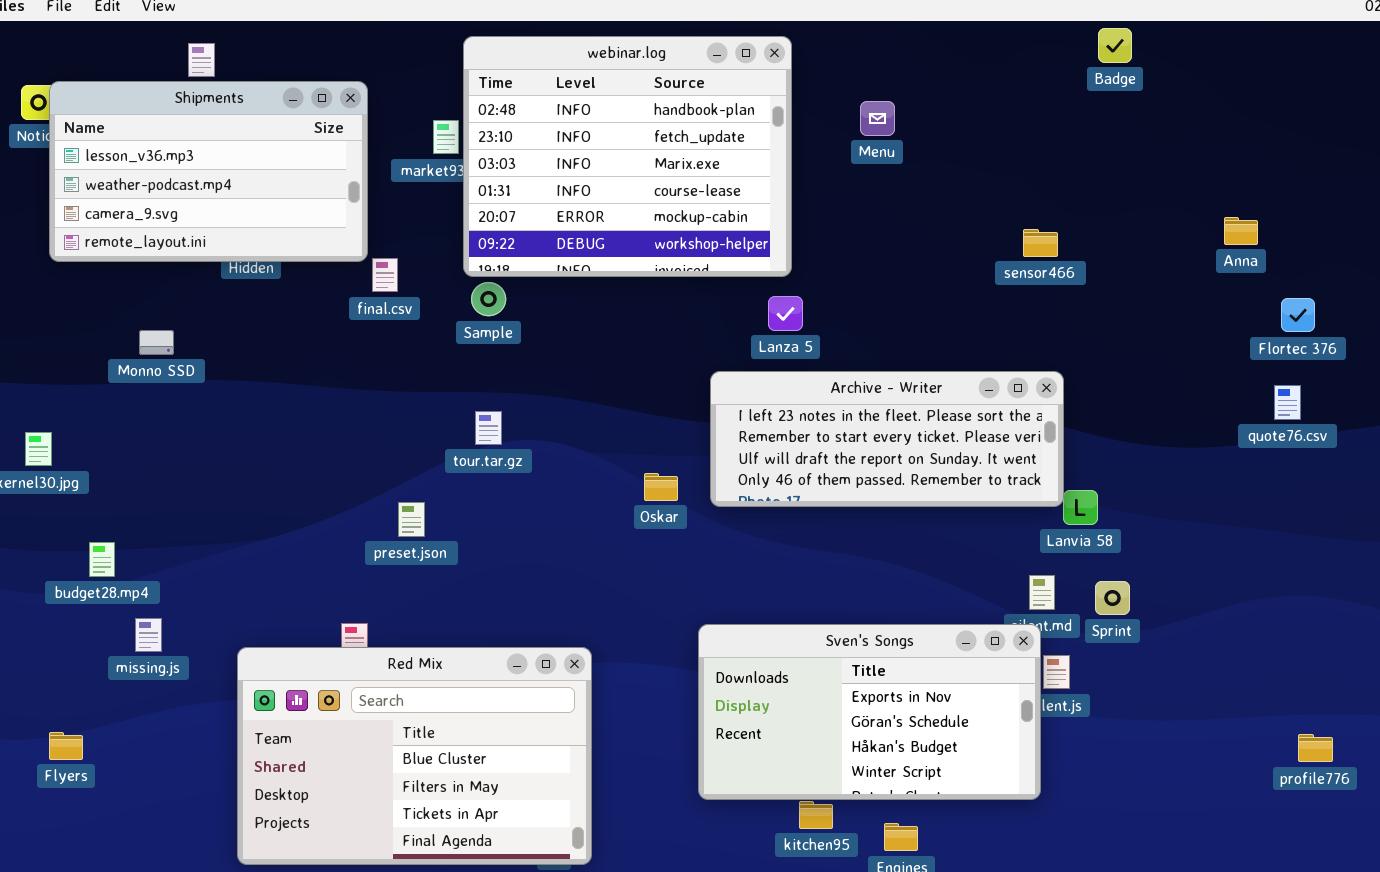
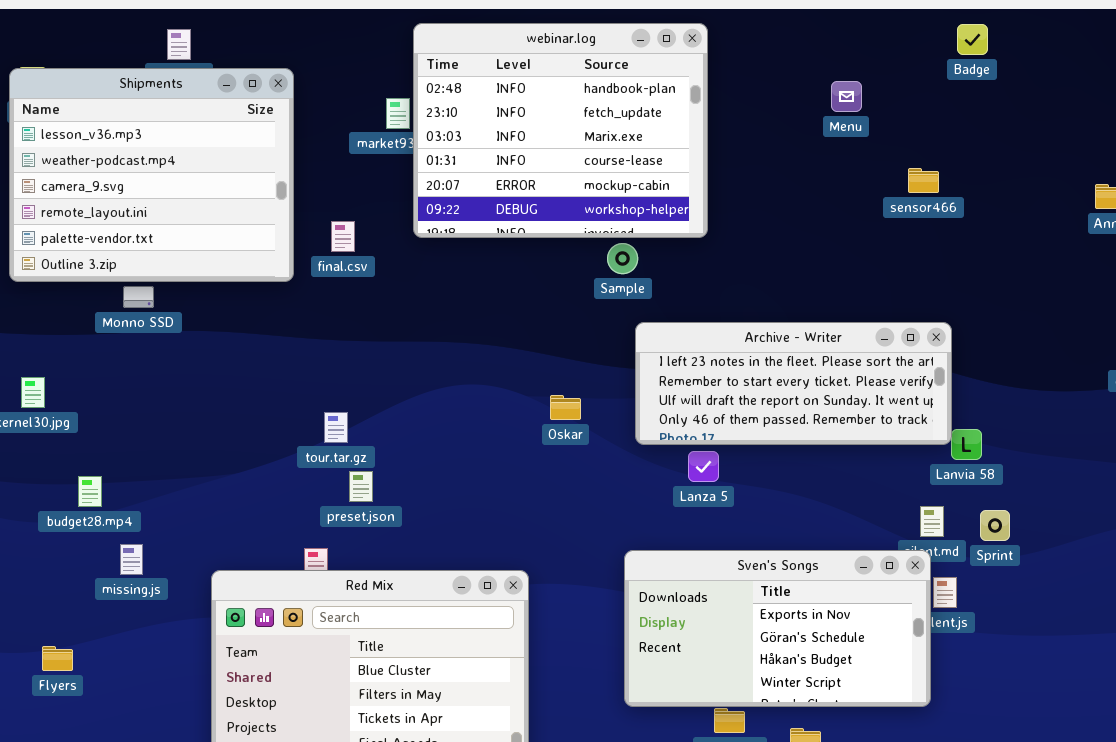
Badge: [1098,28,1132,63] -> [957,24,988,55], moved
Shipments: [49,81,368,262] -> [9,68,294,282], moved, resized
Menu: [860,101,895,136] -> [831,81,862,112], moved
sensor466: [1023,229,1058,257] -> [908,168,939,193], moved
Sample: [471,282,506,316] -> [607,243,638,274], moved
Lanza 5: [768,296,803,331] -> [688,451,719,482], moved
tour.tar.gz: [475,411,502,445] -> [324,412,348,443], moved
Oskar: [644,473,678,501] -> [550,395,581,420], moved
preset.json: [398,502,425,537] -> [349,471,373,502], moved

